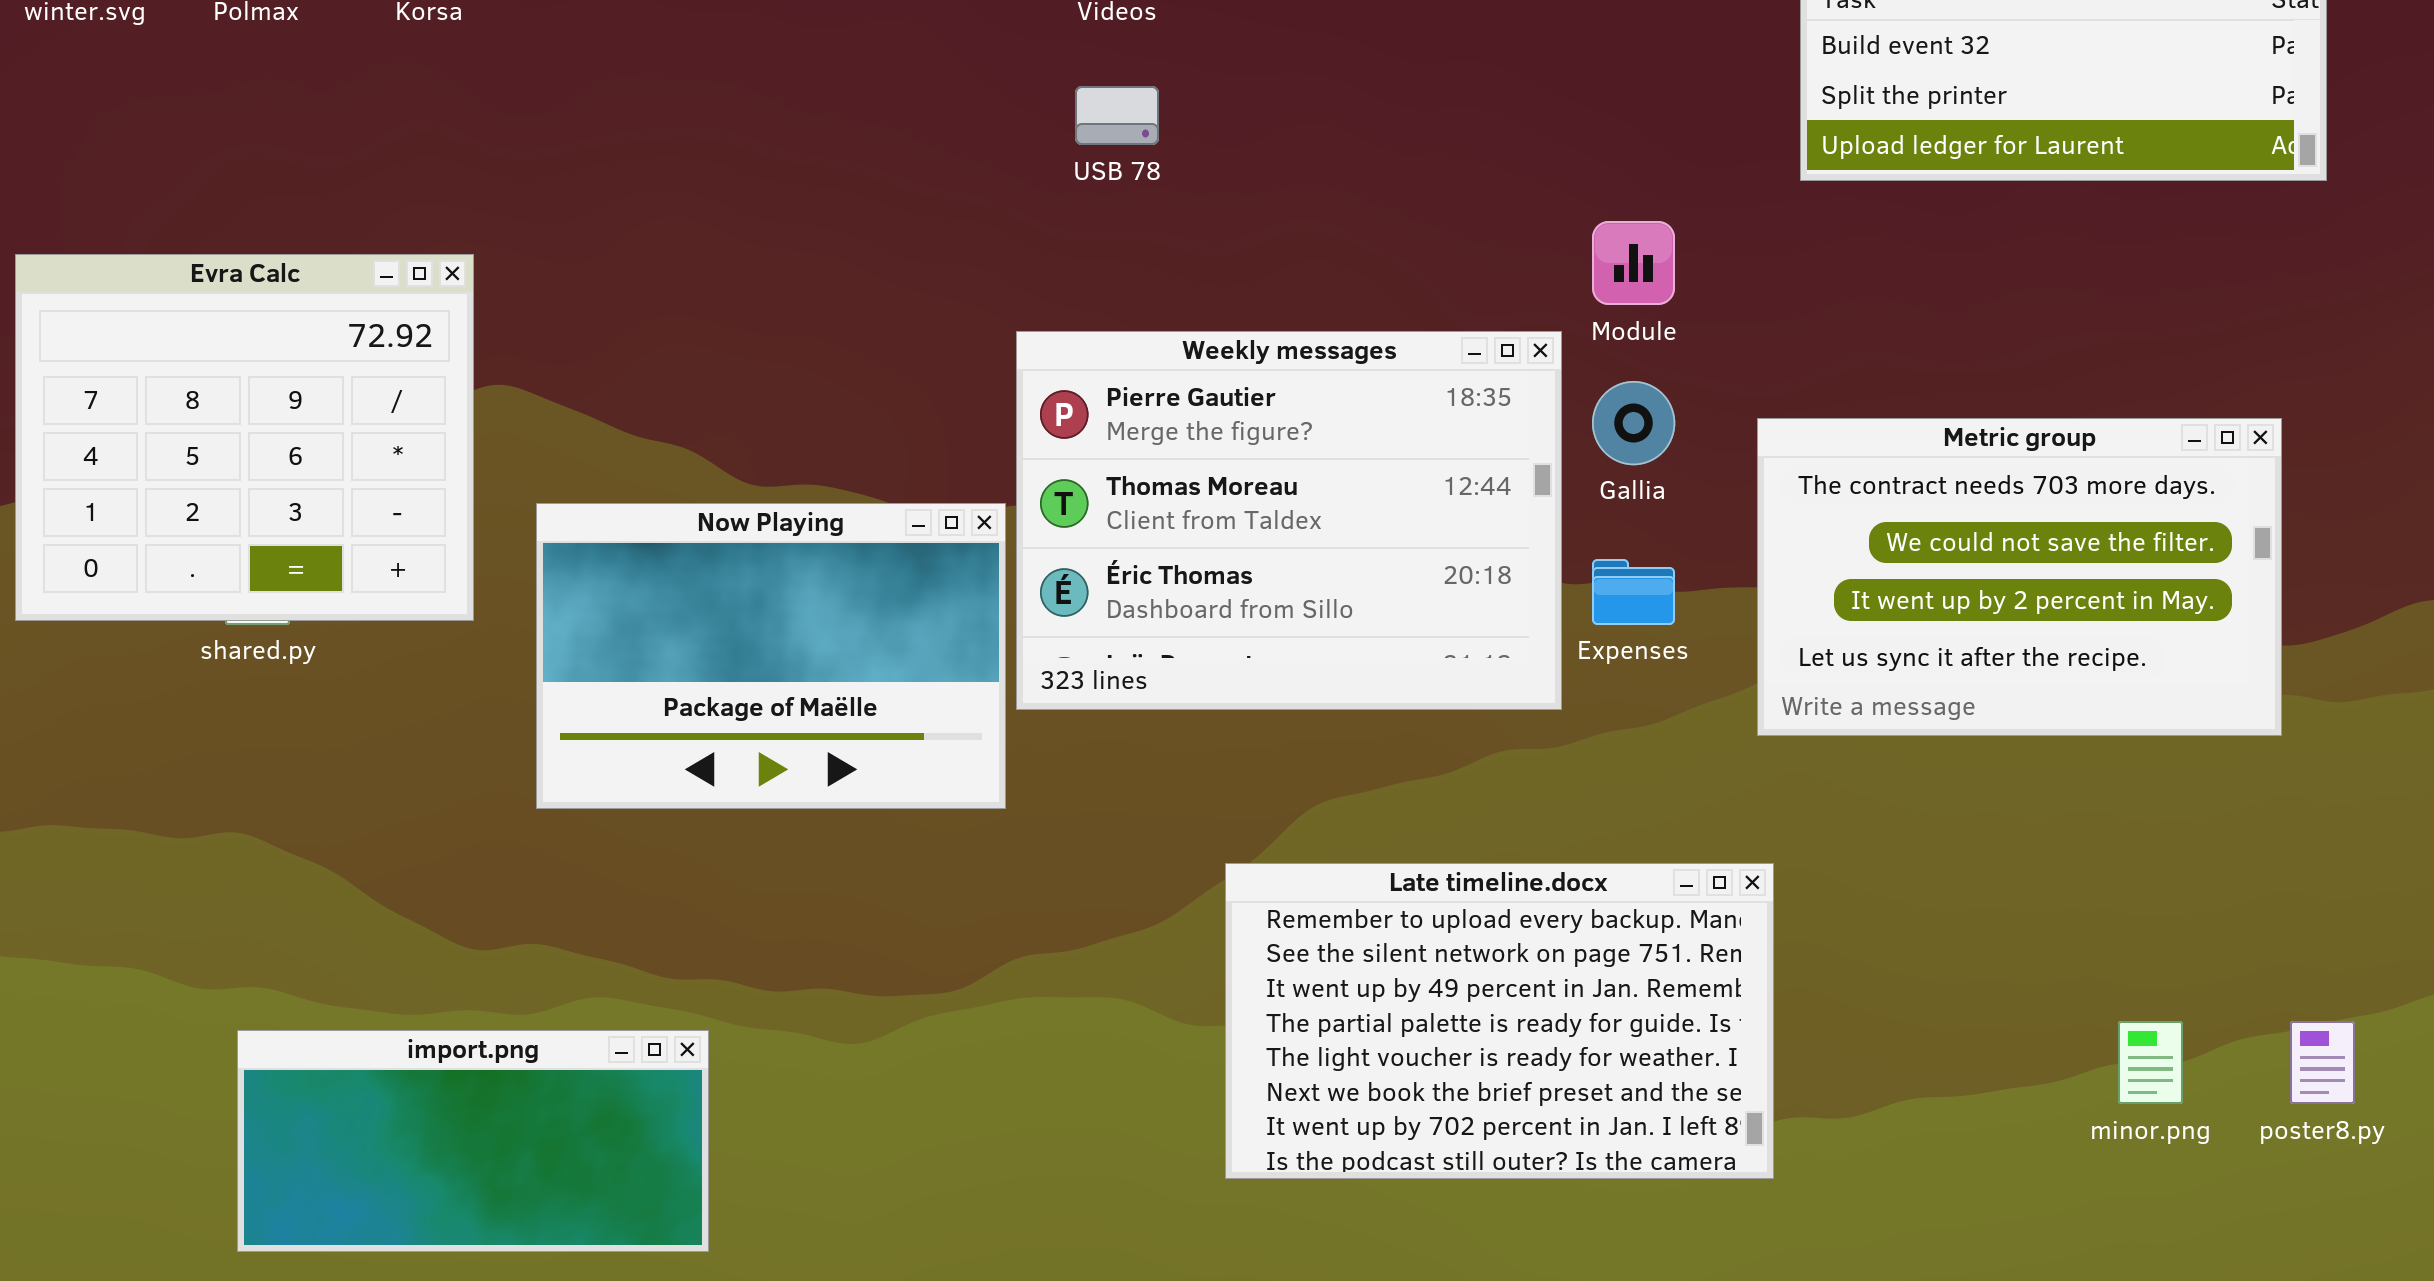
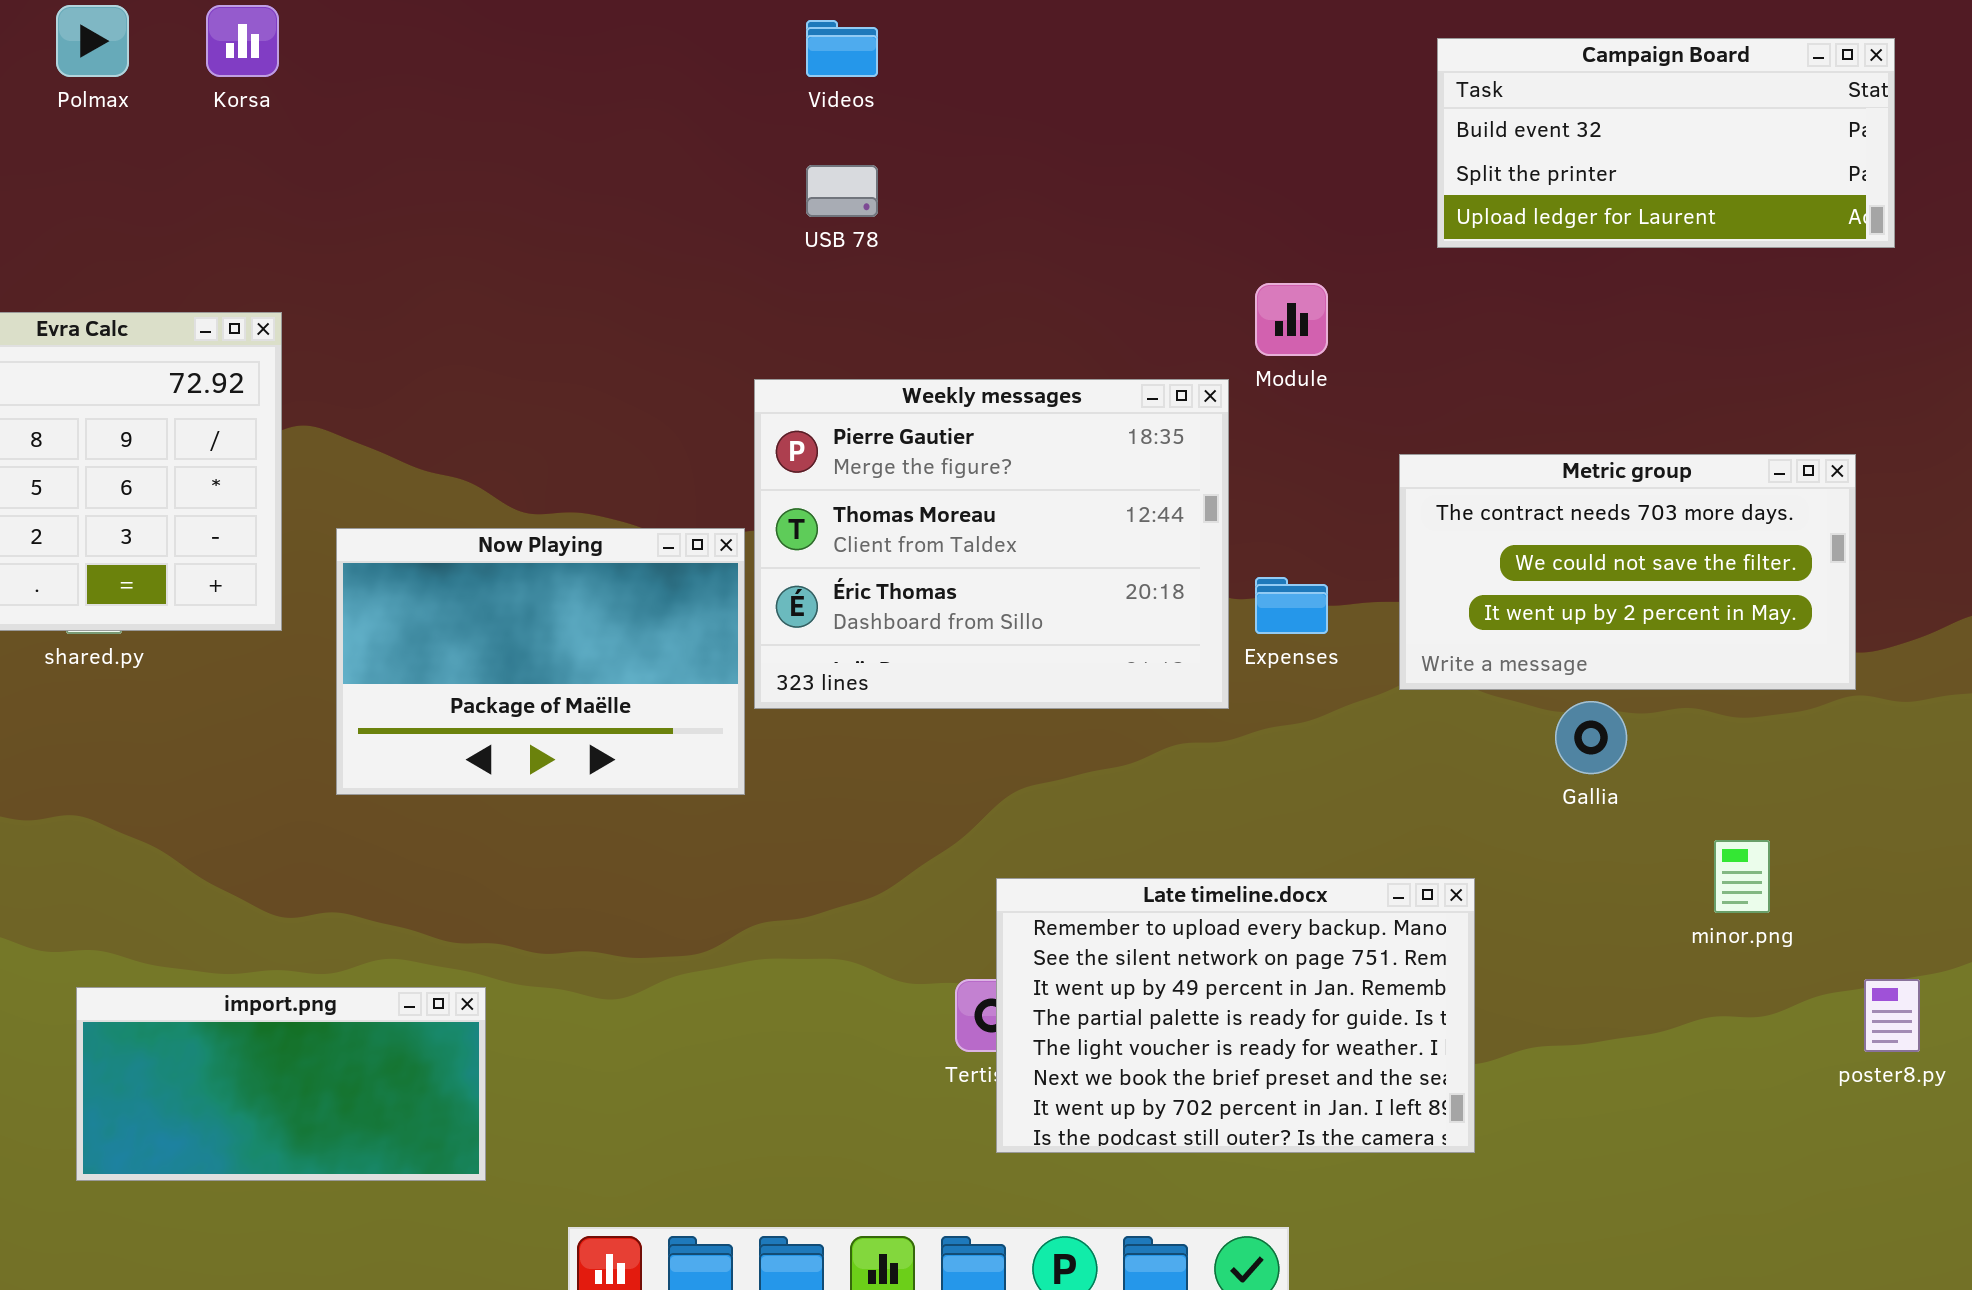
Gallia: [1592,381,1675,465] -> [1555,701,1627,774], moved
Metric group: [1757,418,2282,736] -> [1399,454,1856,690], resized
Late timeline.docx: [1225,863,1774,1179] -> [996,878,1475,1153], moved
minor.png: [2118,1021,2183,1104] -> [1714,840,1770,913], moved

